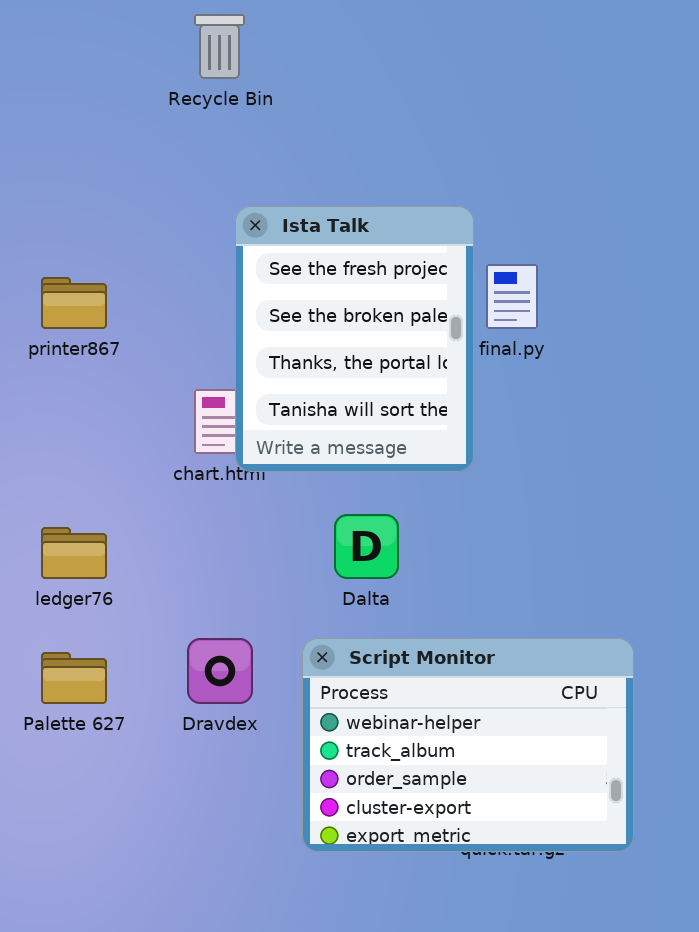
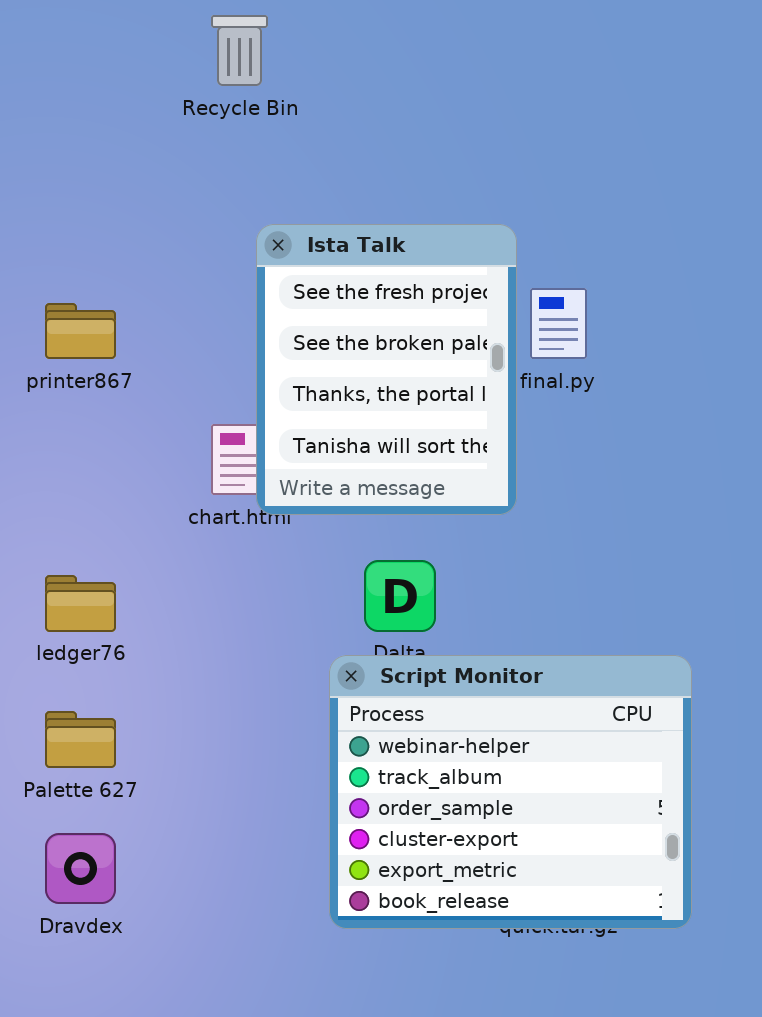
Dravdex: [187,638,253,704] -> [45,833,116,904], moved
Script Monitor: [302,638,634,852] -> [329,655,692,929], resized

